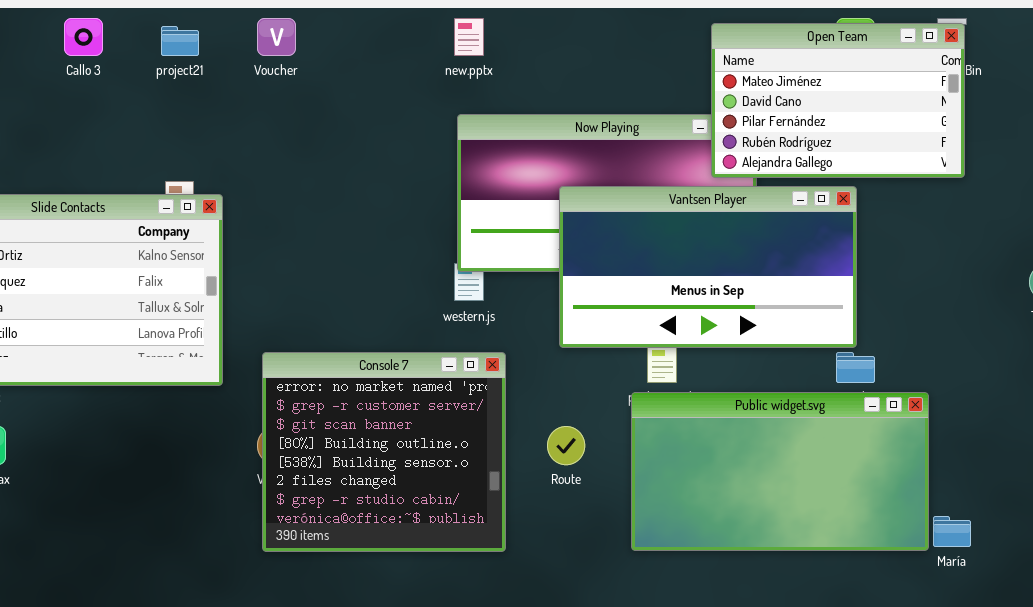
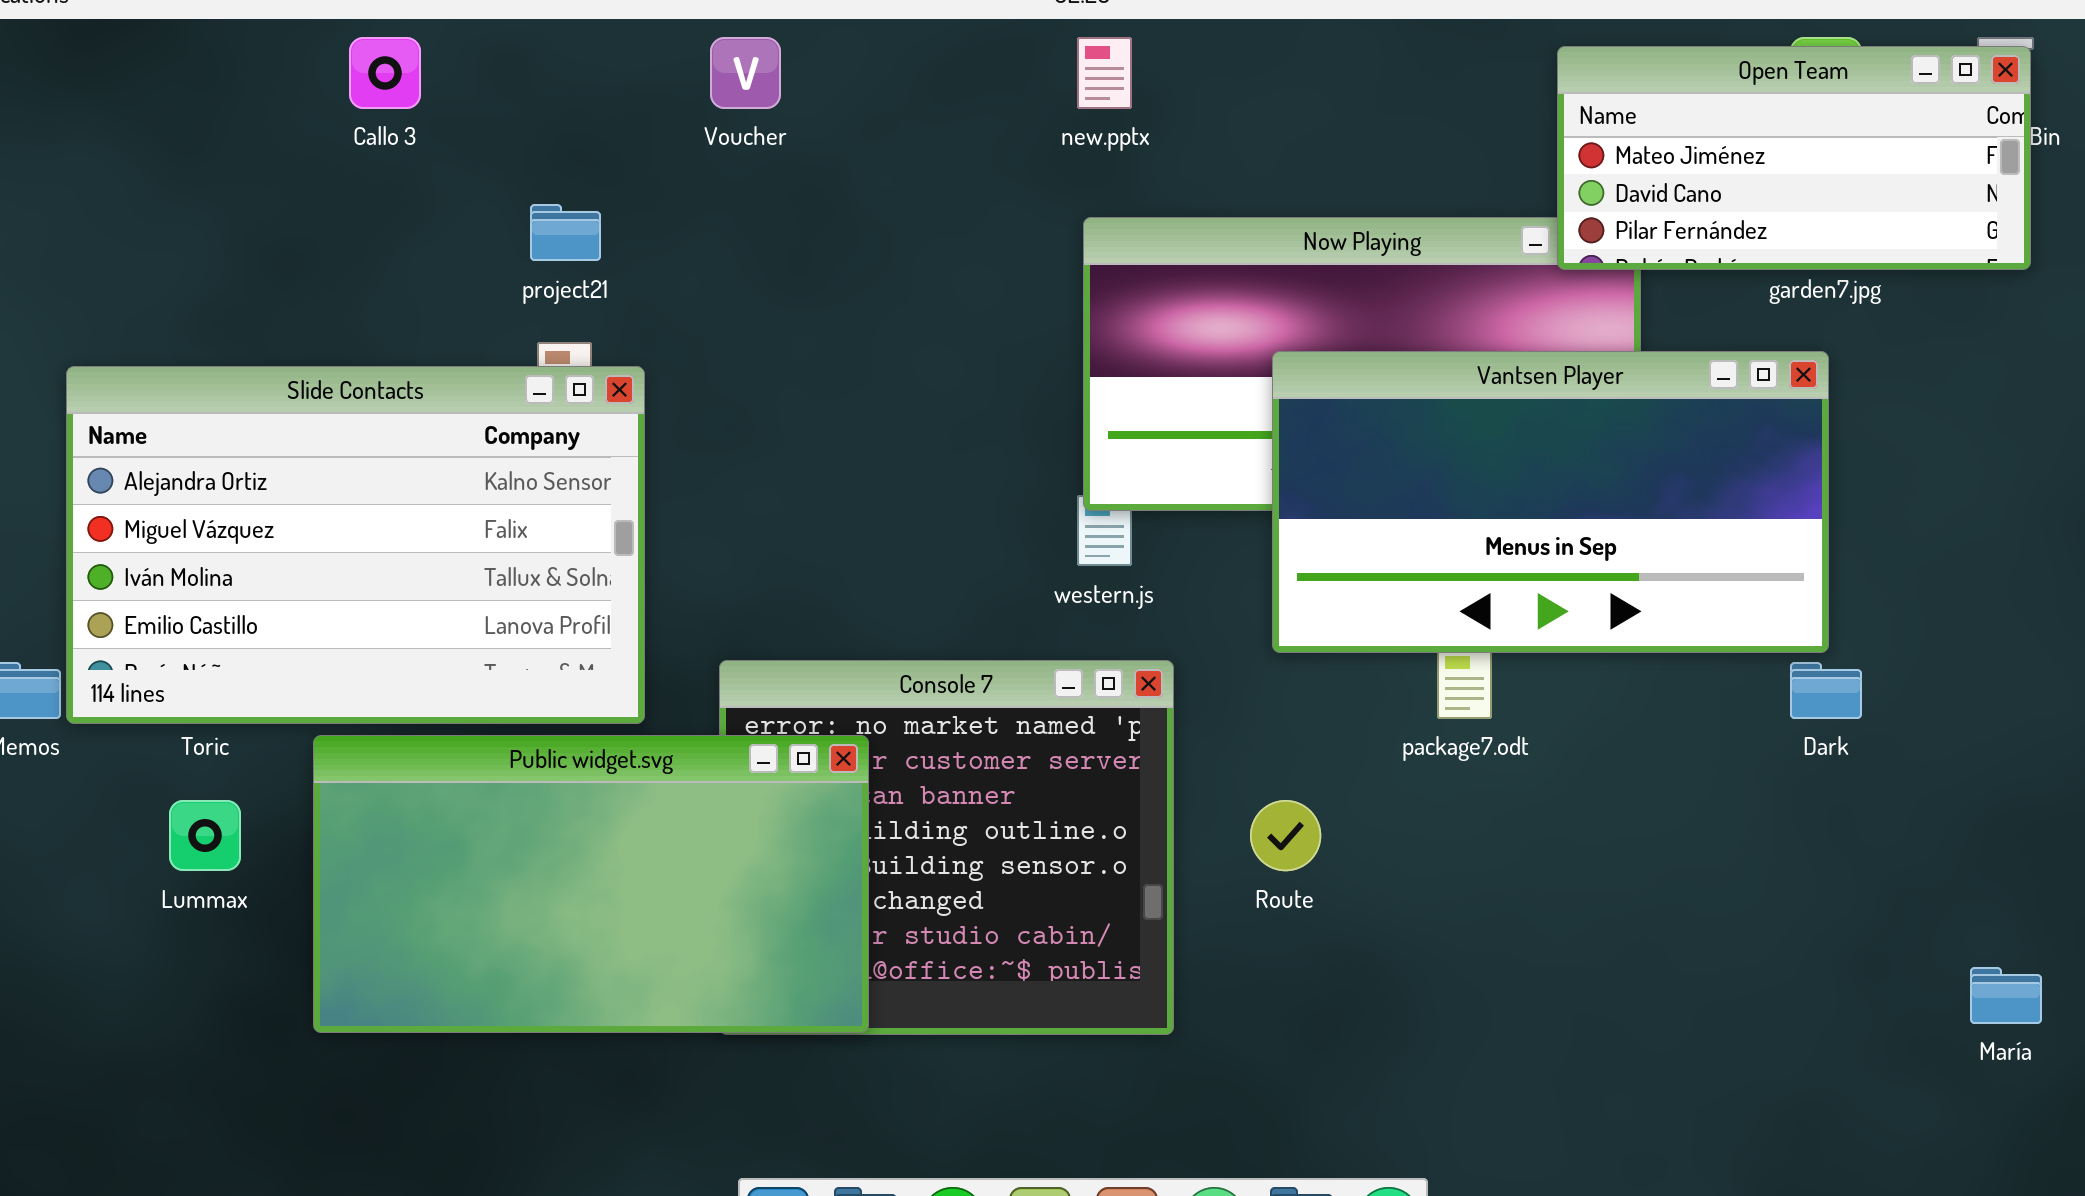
Open Team: [711,23,965,178] -> [1557,46,2031,270], resized
project21: [161,26,199,56] -> [530,204,601,261], moved
Public widget.svg: [631,392,929,551] -> [313,735,869,1033], moved

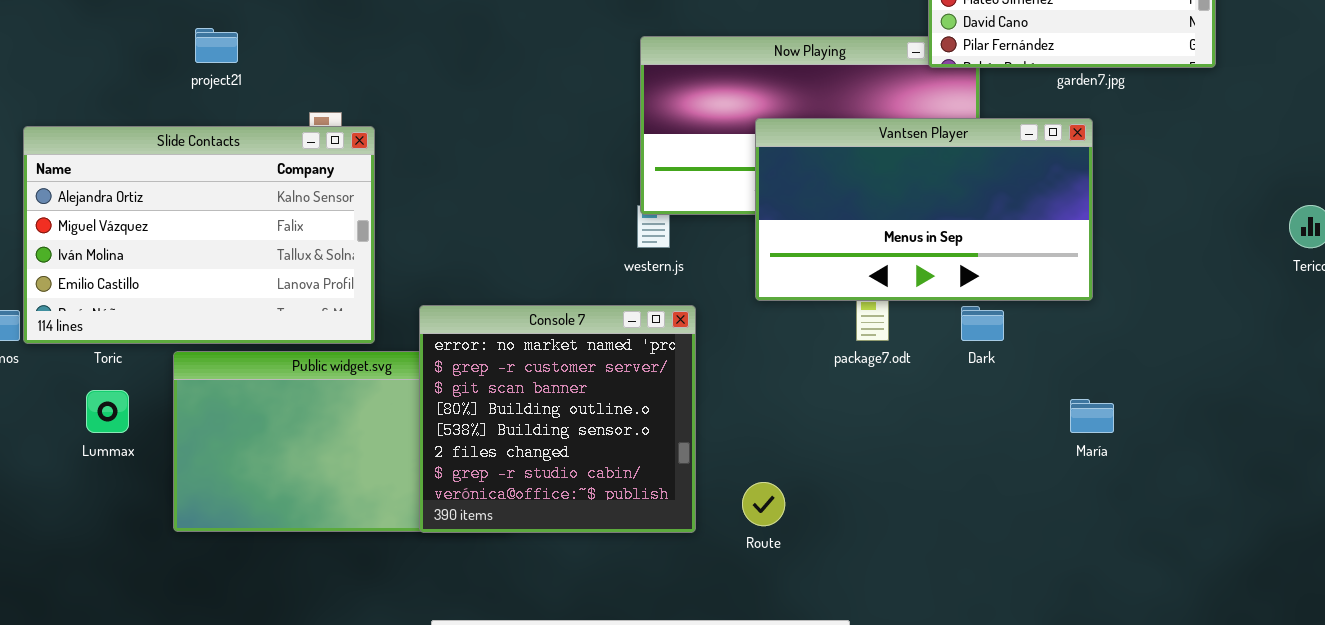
project21: [530,204,601,261] -> [195,28,238,63], moved
Console 7: [719,660,1174,1035] -> [419,305,696,533], raised
Dark: [1790,662,1862,719] -> [961,306,1004,341], moved
Route: [1250,800,1321,871] -> [742,482,785,526], moved
María: [1970,967,2042,1024] -> [1070,399,1114,433], moved

